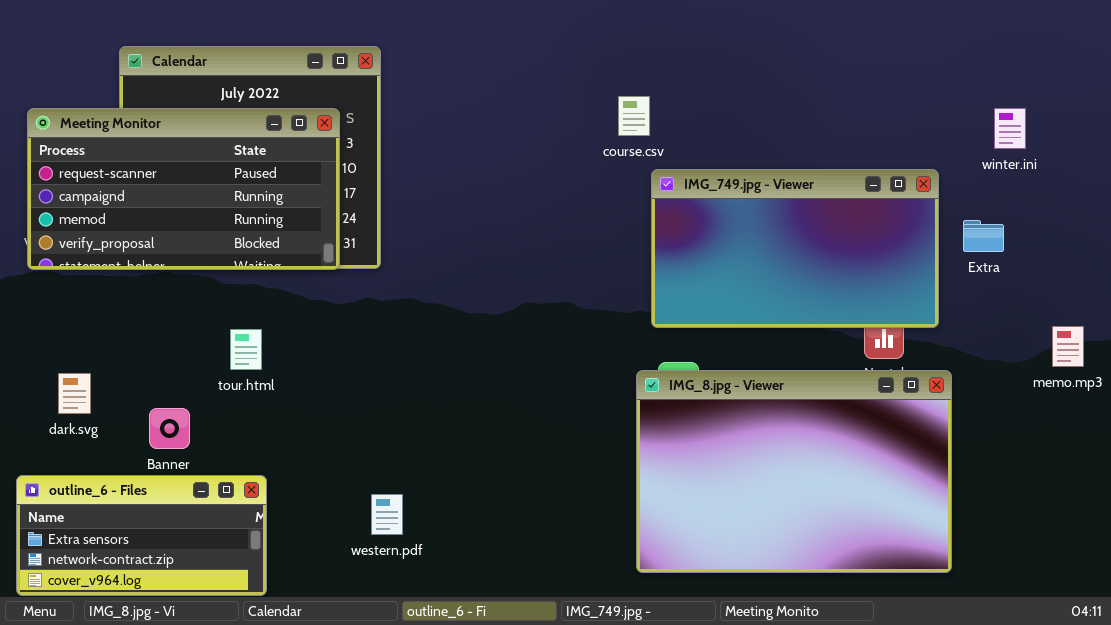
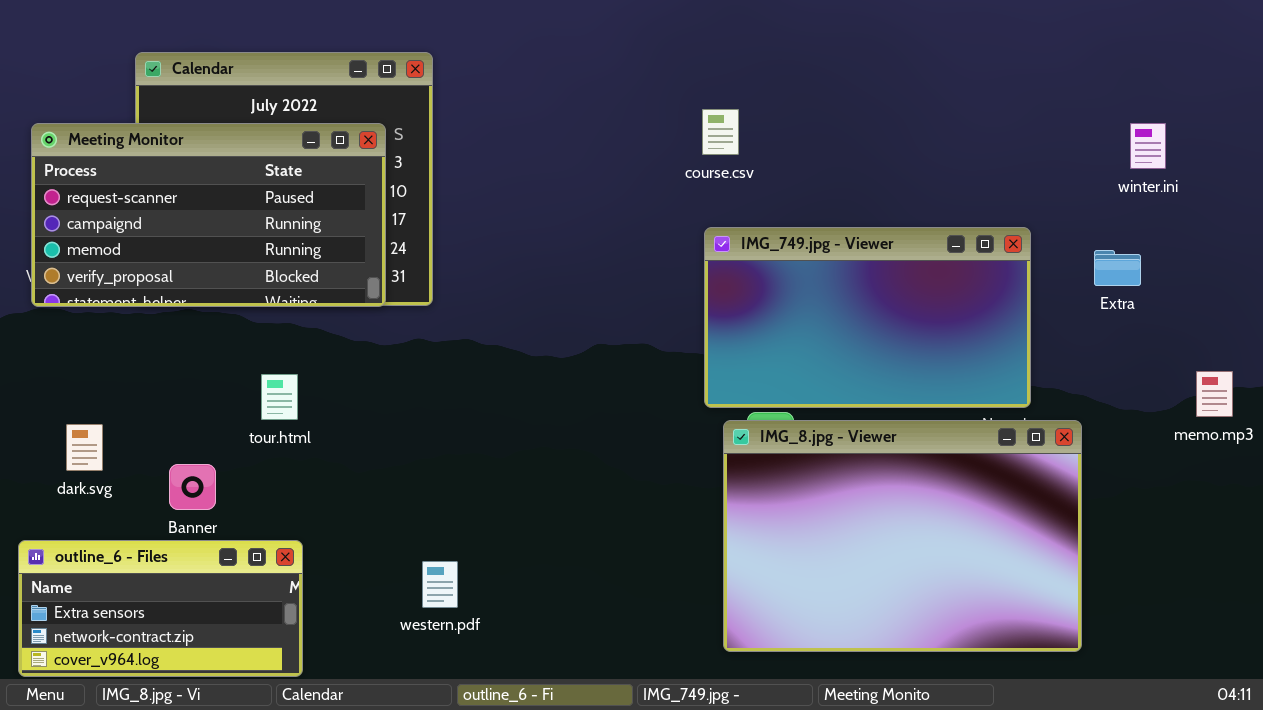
IMG_749.jpg - Viewer: [651,169,939,328] -> [704,227,1031,408], moved

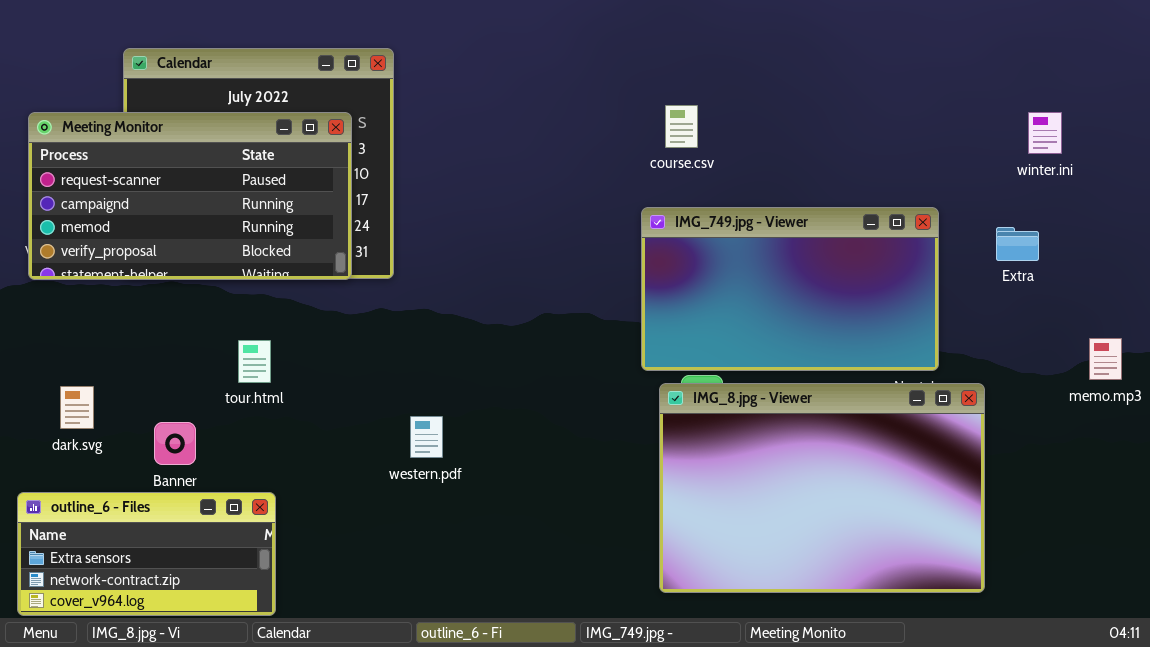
course.csv: [702,109,739,155] -> [665,105,698,148], moved
western.pdf: [422,561,458,608] -> [410,416,443,458], moved

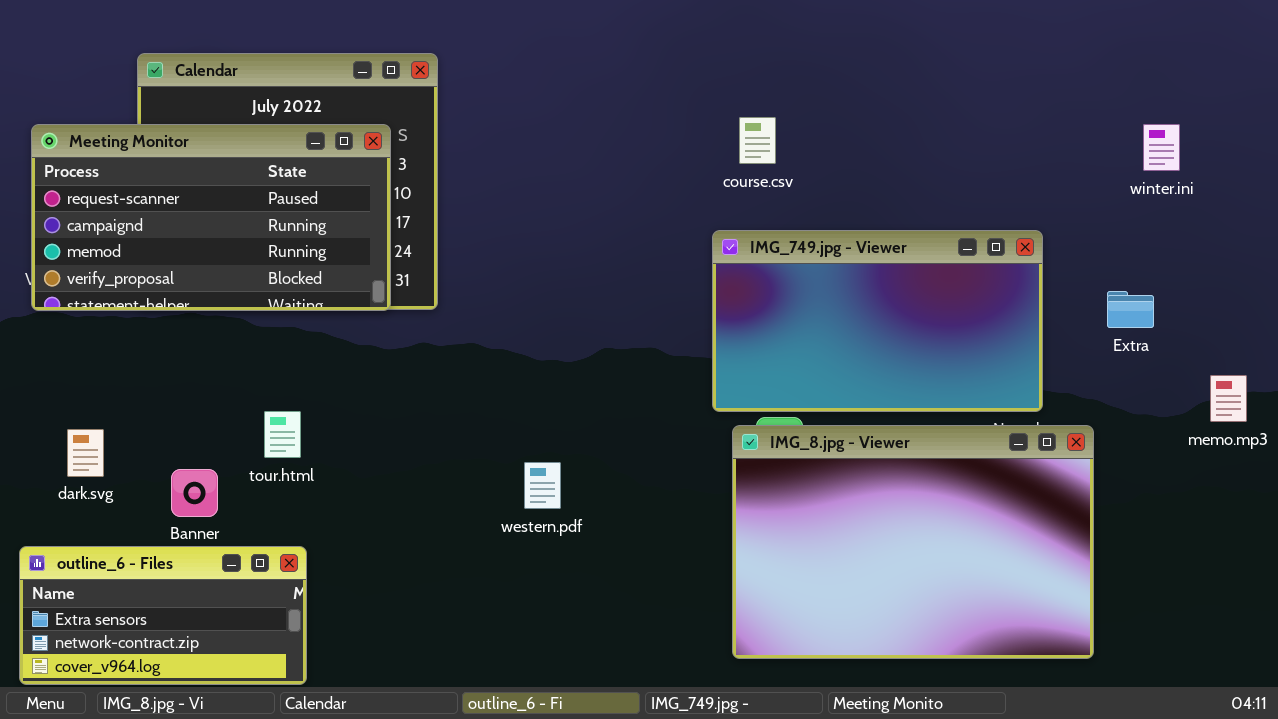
Extra: [996,227,1039,261] -> [1107,291,1154,328], moved
tour.html: [238,340,271,383] -> [264,411,301,458], moved
western.pdf: [410,416,443,458] -> [524,462,561,509], moved

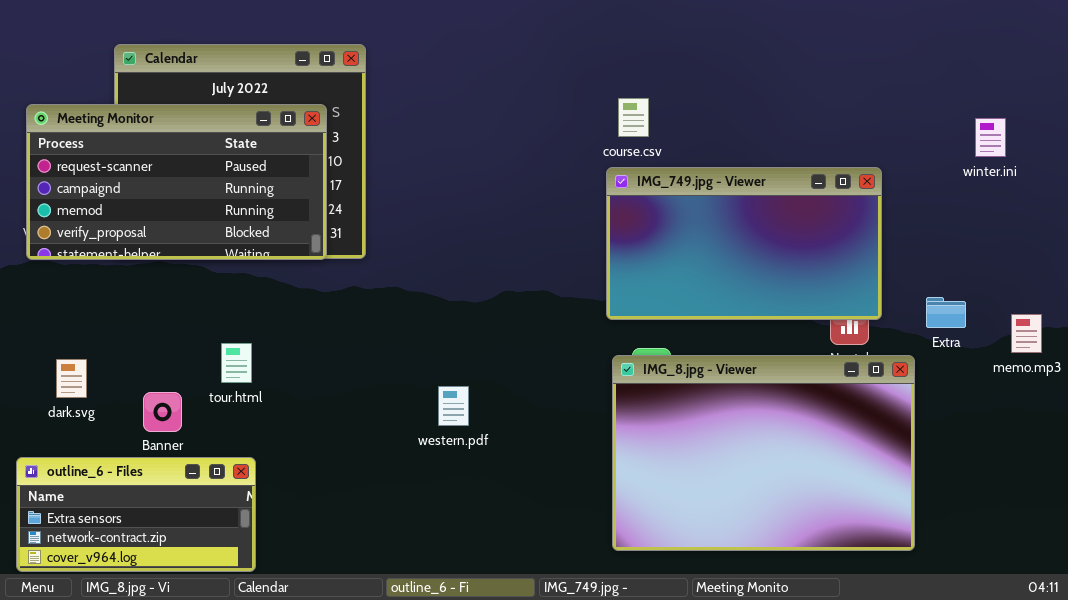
winter.ini: [1143,124,1180,171] -> [975,118,1006,157], moved
IMG_749.jpg - Viewer: [712,230,1043,412] -> [606,167,882,320], moved
Extra: [1107,291,1154,328] -> [926,297,966,328], moved

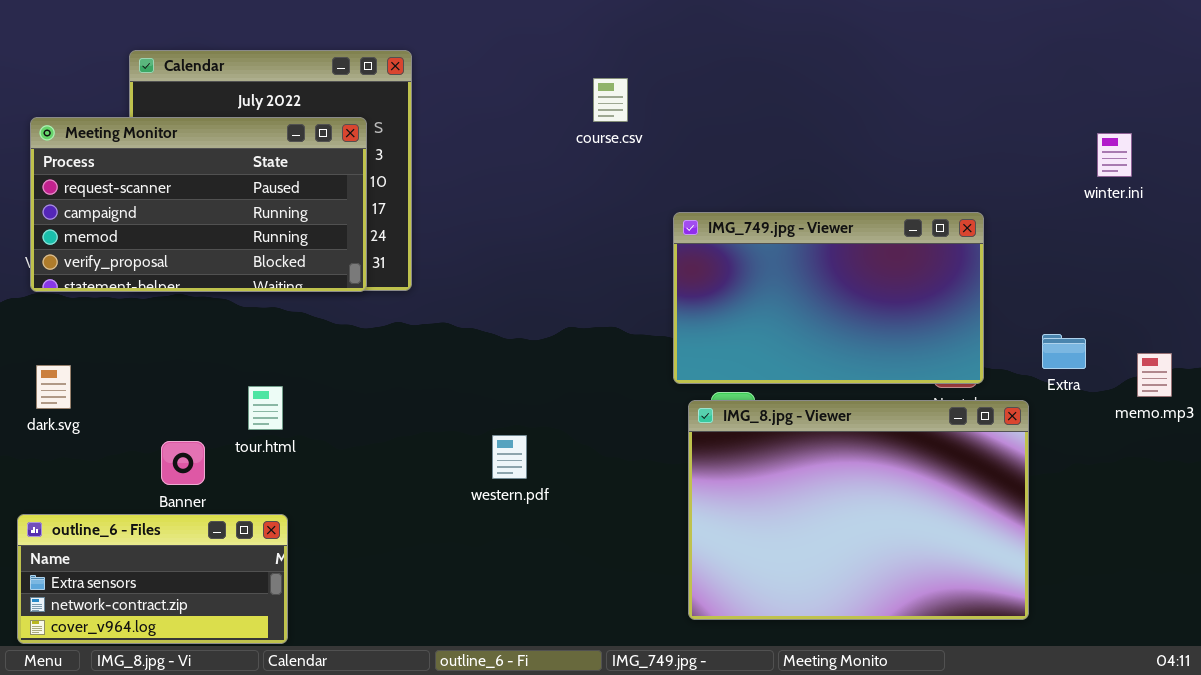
course.csv: [618,98,649,137] -> [593,78,628,122], moved
IMG_749.jpg - Viewer: [606,167,882,320] -> [673,212,984,384], moved
dark.svg: [56,359,87,398] -> [36,365,71,409], moved

